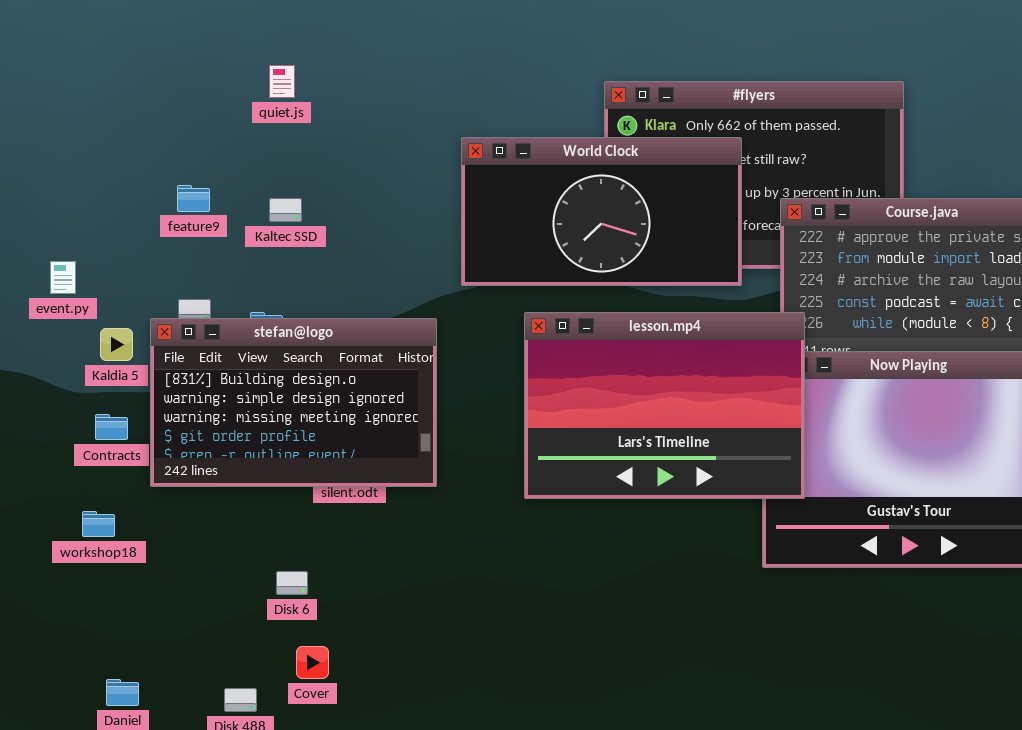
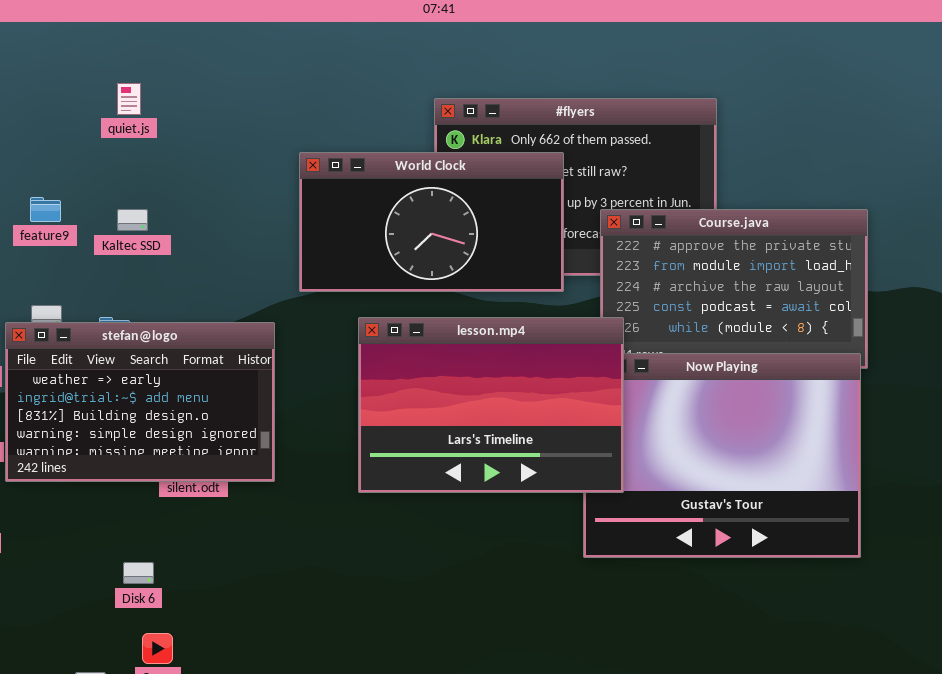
stefan@logo: [150,318,437,487] -> [5,322,275,482], scrolled up 2 rows

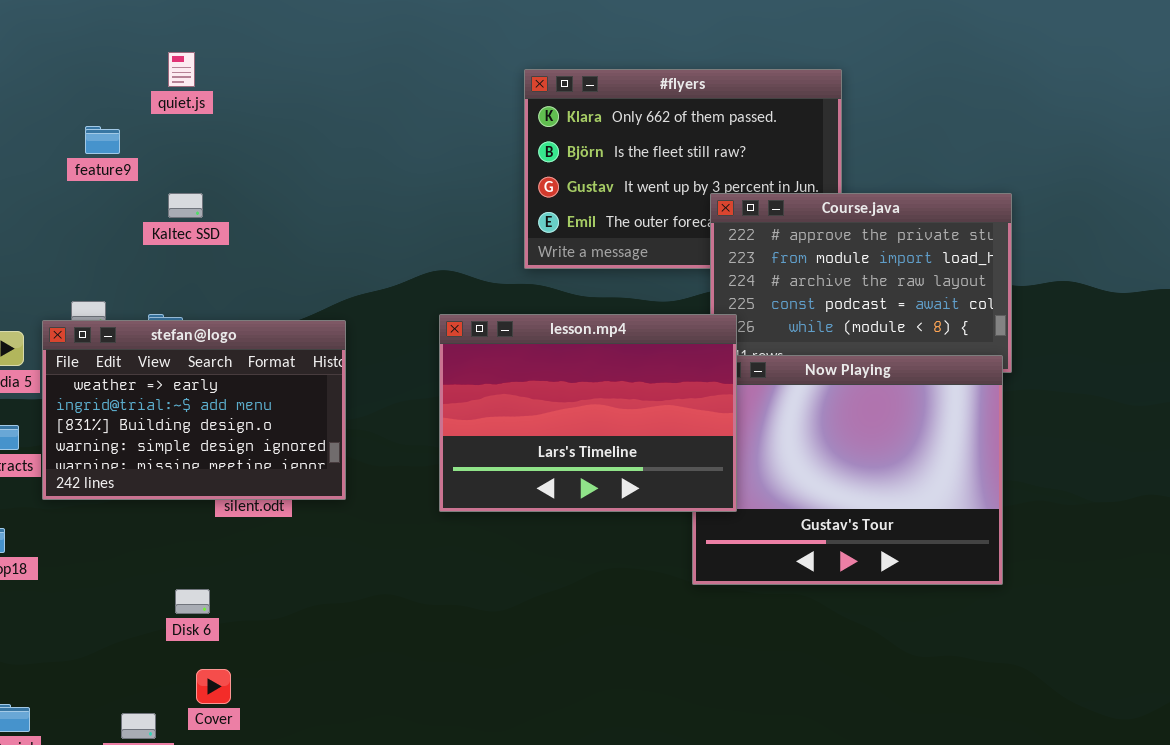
World Clock: [299,152,564,292] -> none, closed
feature9: [30,197,61,222] -> [85,126,120,154], moved

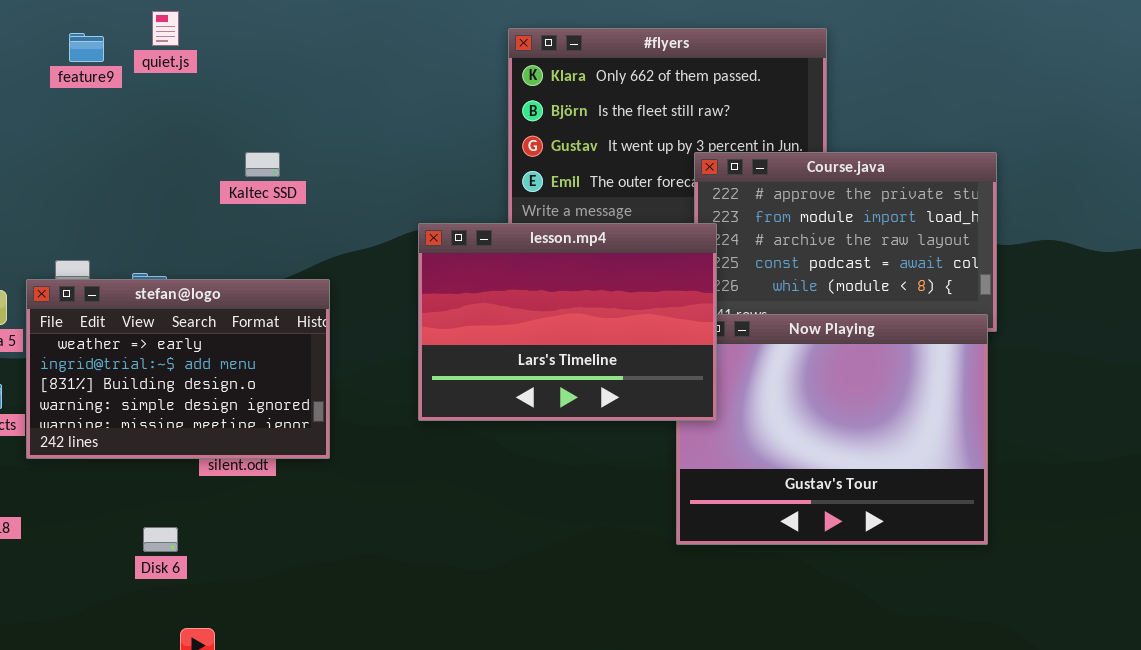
feature9: [85,126,120,154] -> [69,33,104,62], moved
Kaltec SSD: [168,193,203,218] -> [245,152,280,177], moved
lesson.mp4: [439,314,737,512] -> [418,223,717,421], moved
Disk 6: [175,589,210,614] -> [143,527,178,552], moved

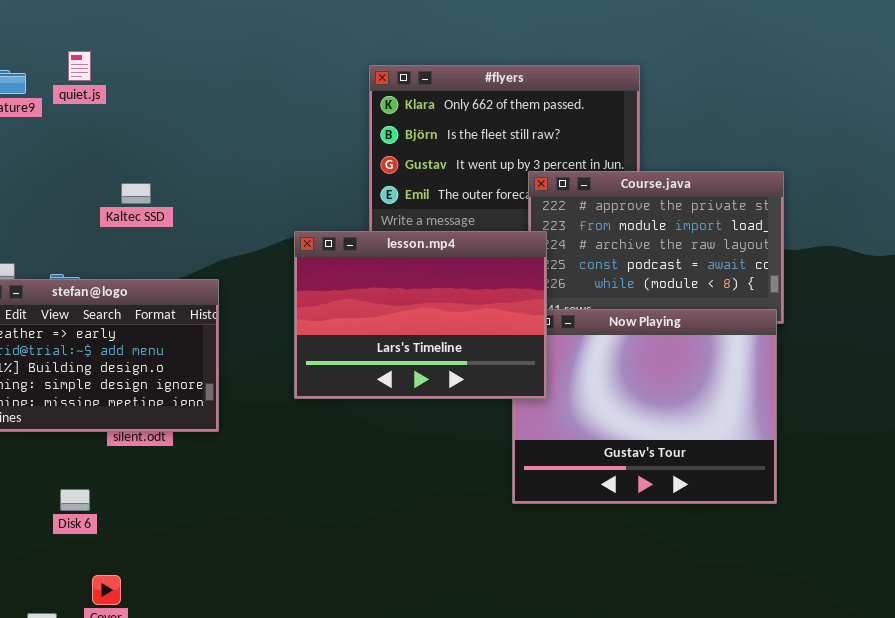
Kaltec SSD: [245,152,280,177] -> [121,183,151,204], moved

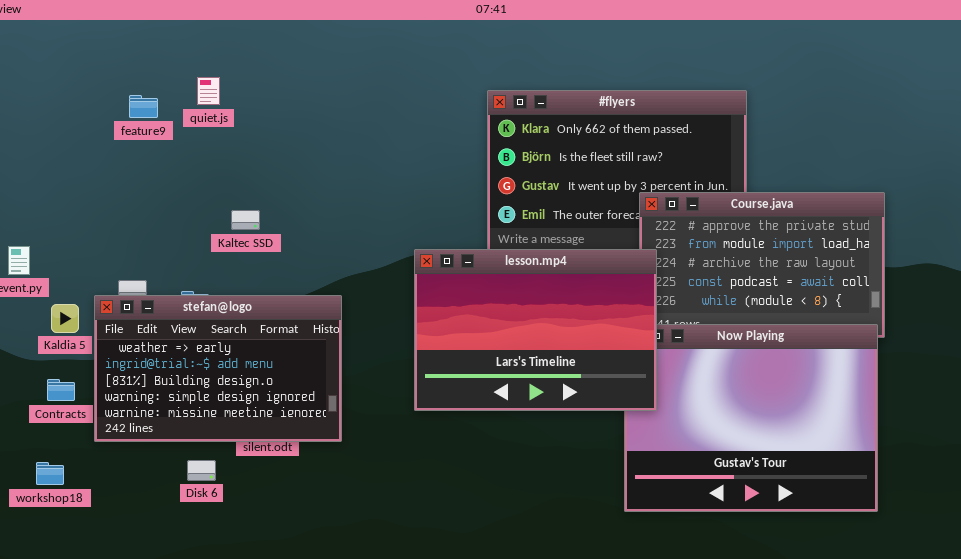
Kaltec SSD: [121,183,151,204] -> [231,210,260,230], moved
Disk 6: [60,489,90,511] -> [187,460,216,481], moved

